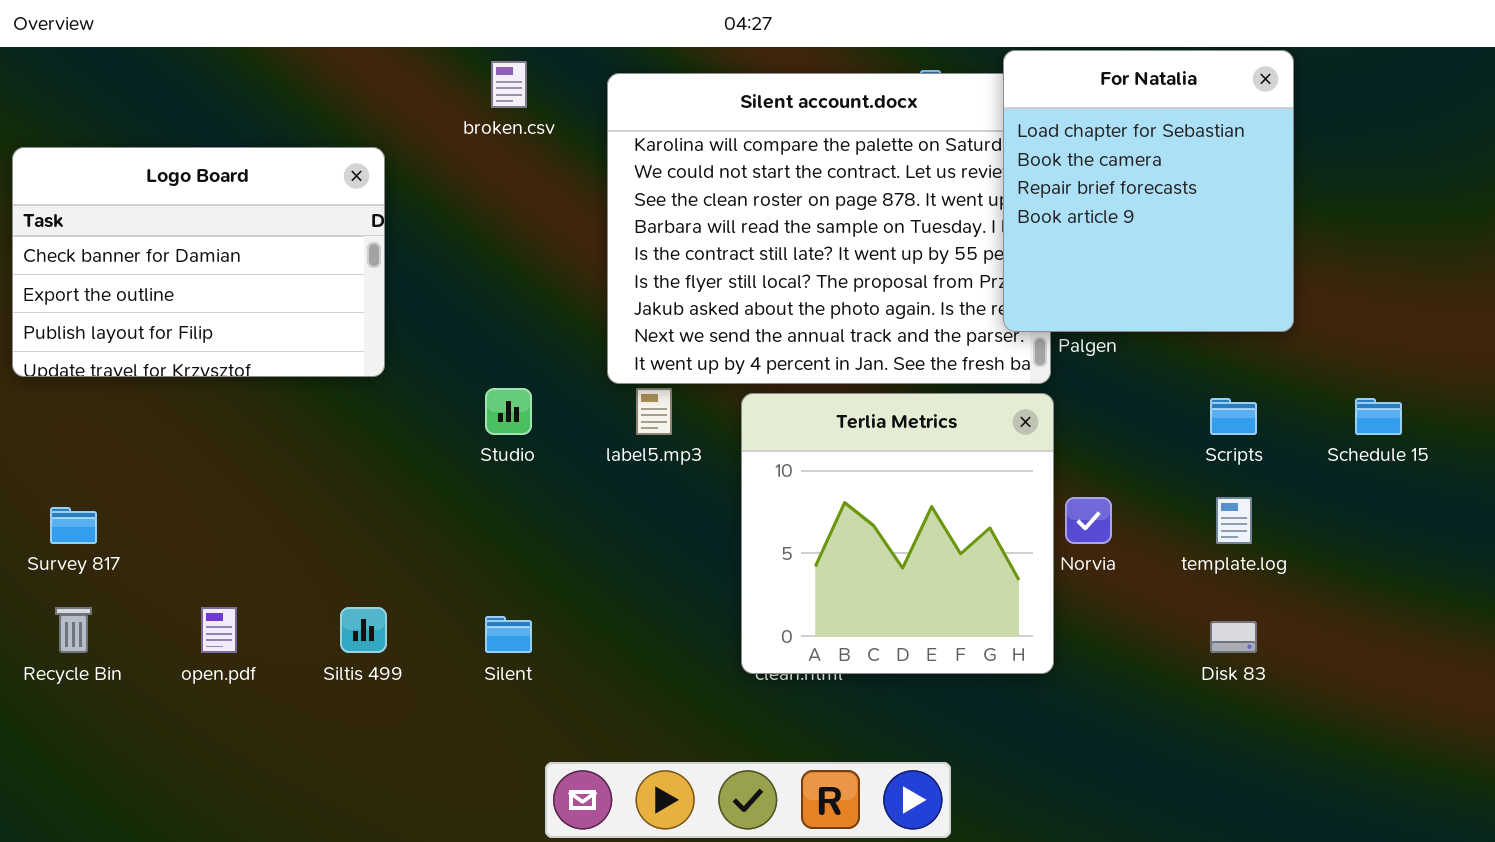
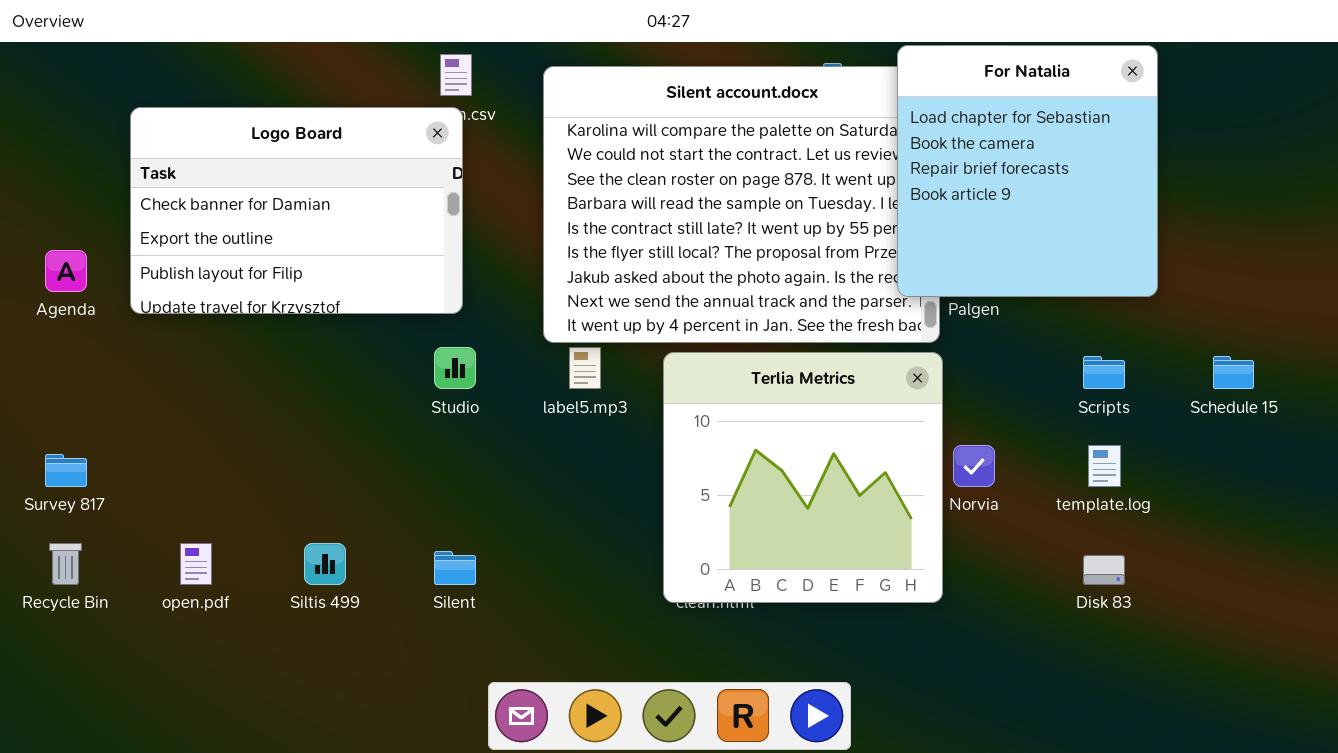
Logo Board: [12,147,385,377] -> [130,107,463,314], moved

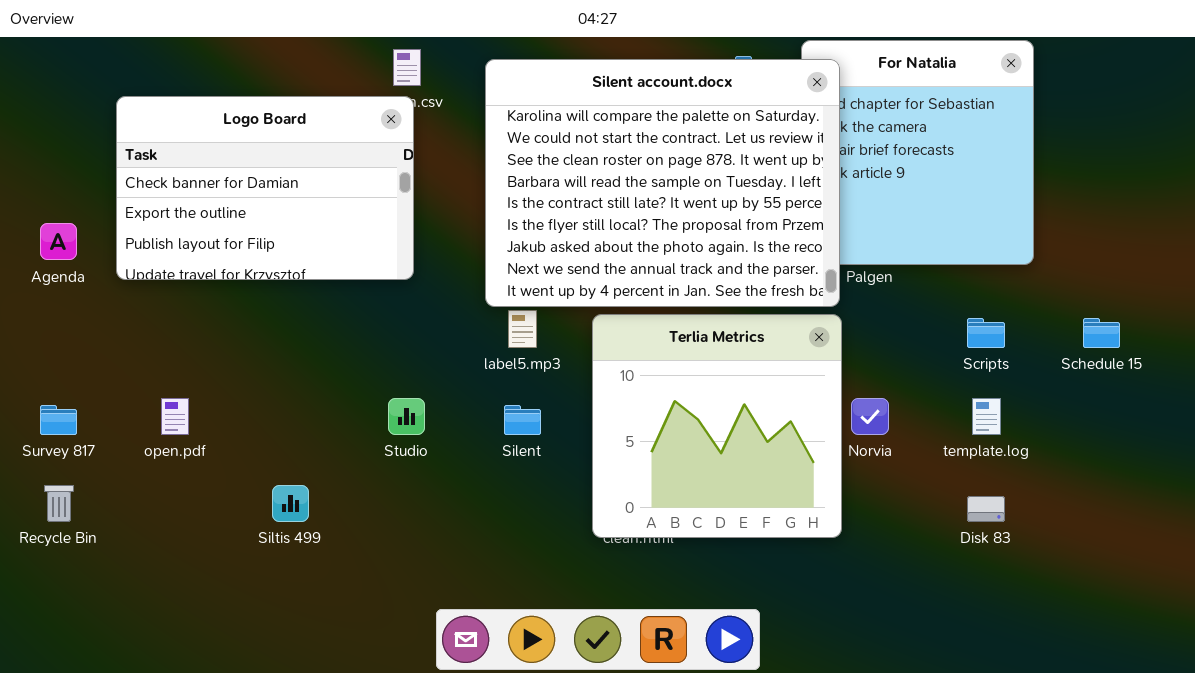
Silent account.docx: [543,66,940,343] -> [485,59,840,307], raised
Studio: [434,347,476,389] -> [388,398,425,435], moved
open.pdf: [180,543,212,585] -> [161,398,189,435], moved
Silent: [434,551,476,585] -> [504,405,541,435], moved

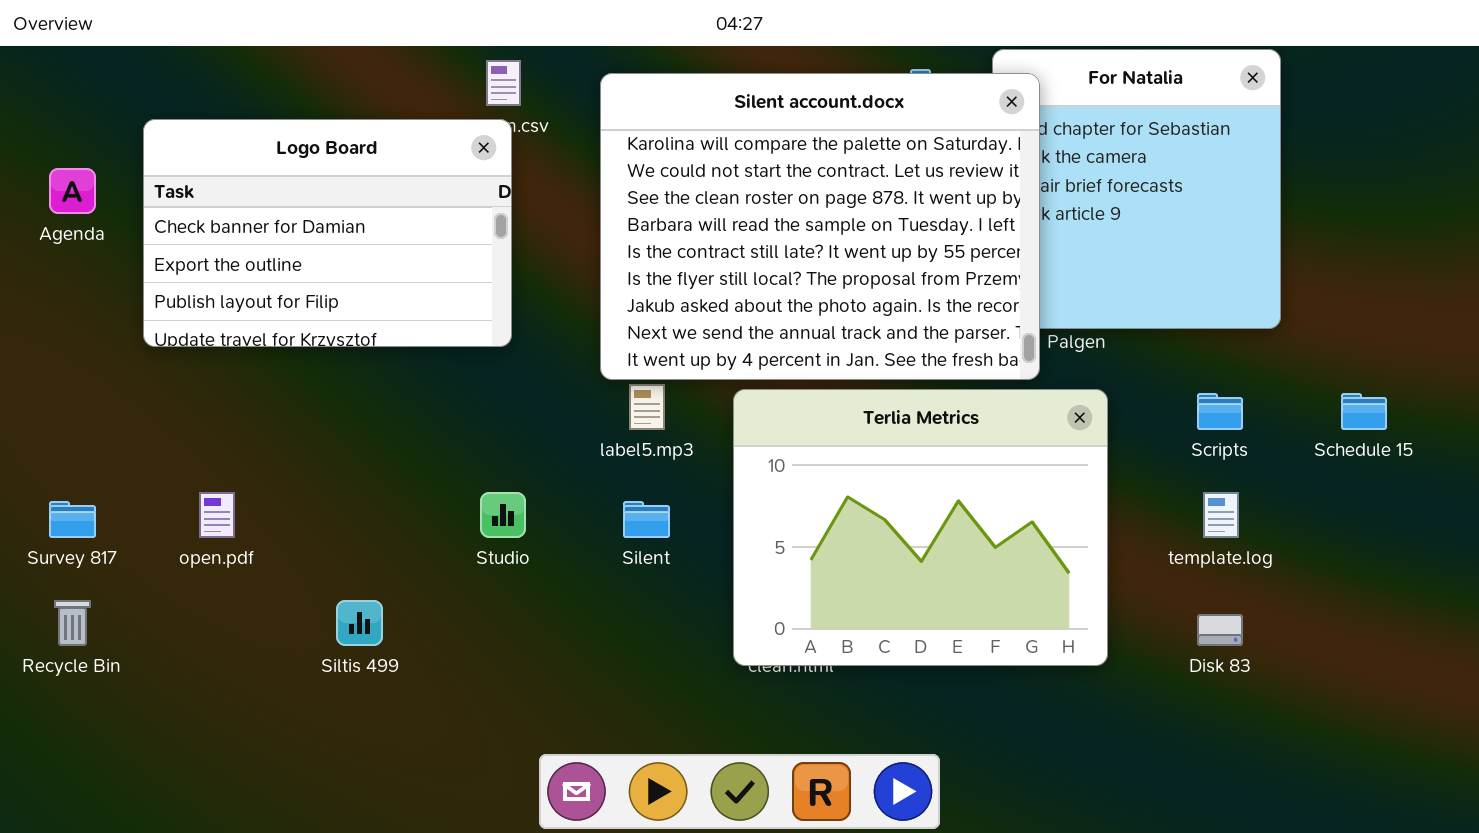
Agenda: [40,223,77,260] -> [49,168,96,214], moved
Terlia Metrics: [592,314,842,538] -> [733,389,1108,666], resized

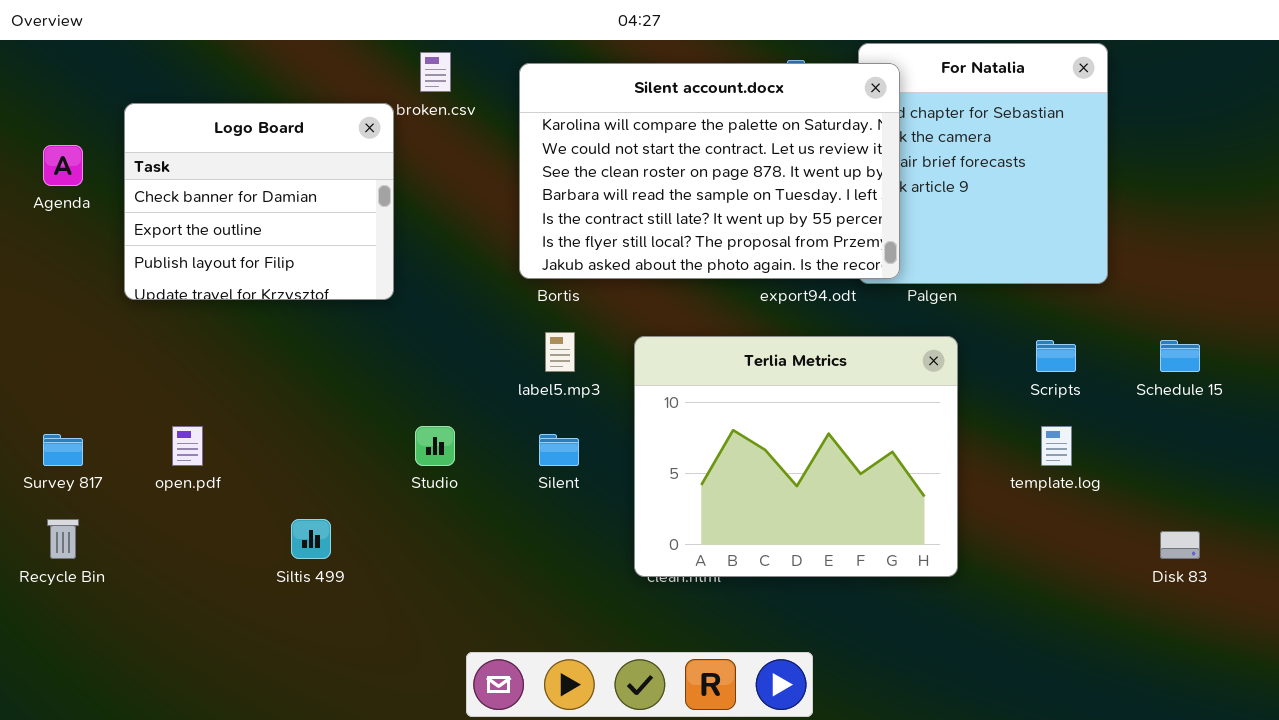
Silent account.docx: [600,73,1040,380] -> [519,63,900,279], resized
Logo Board: [143,119,512,347] -> [124,103,394,300], resized
Disk 83: [1197,614,1243,646] -> [1160,531,1200,559], moved

